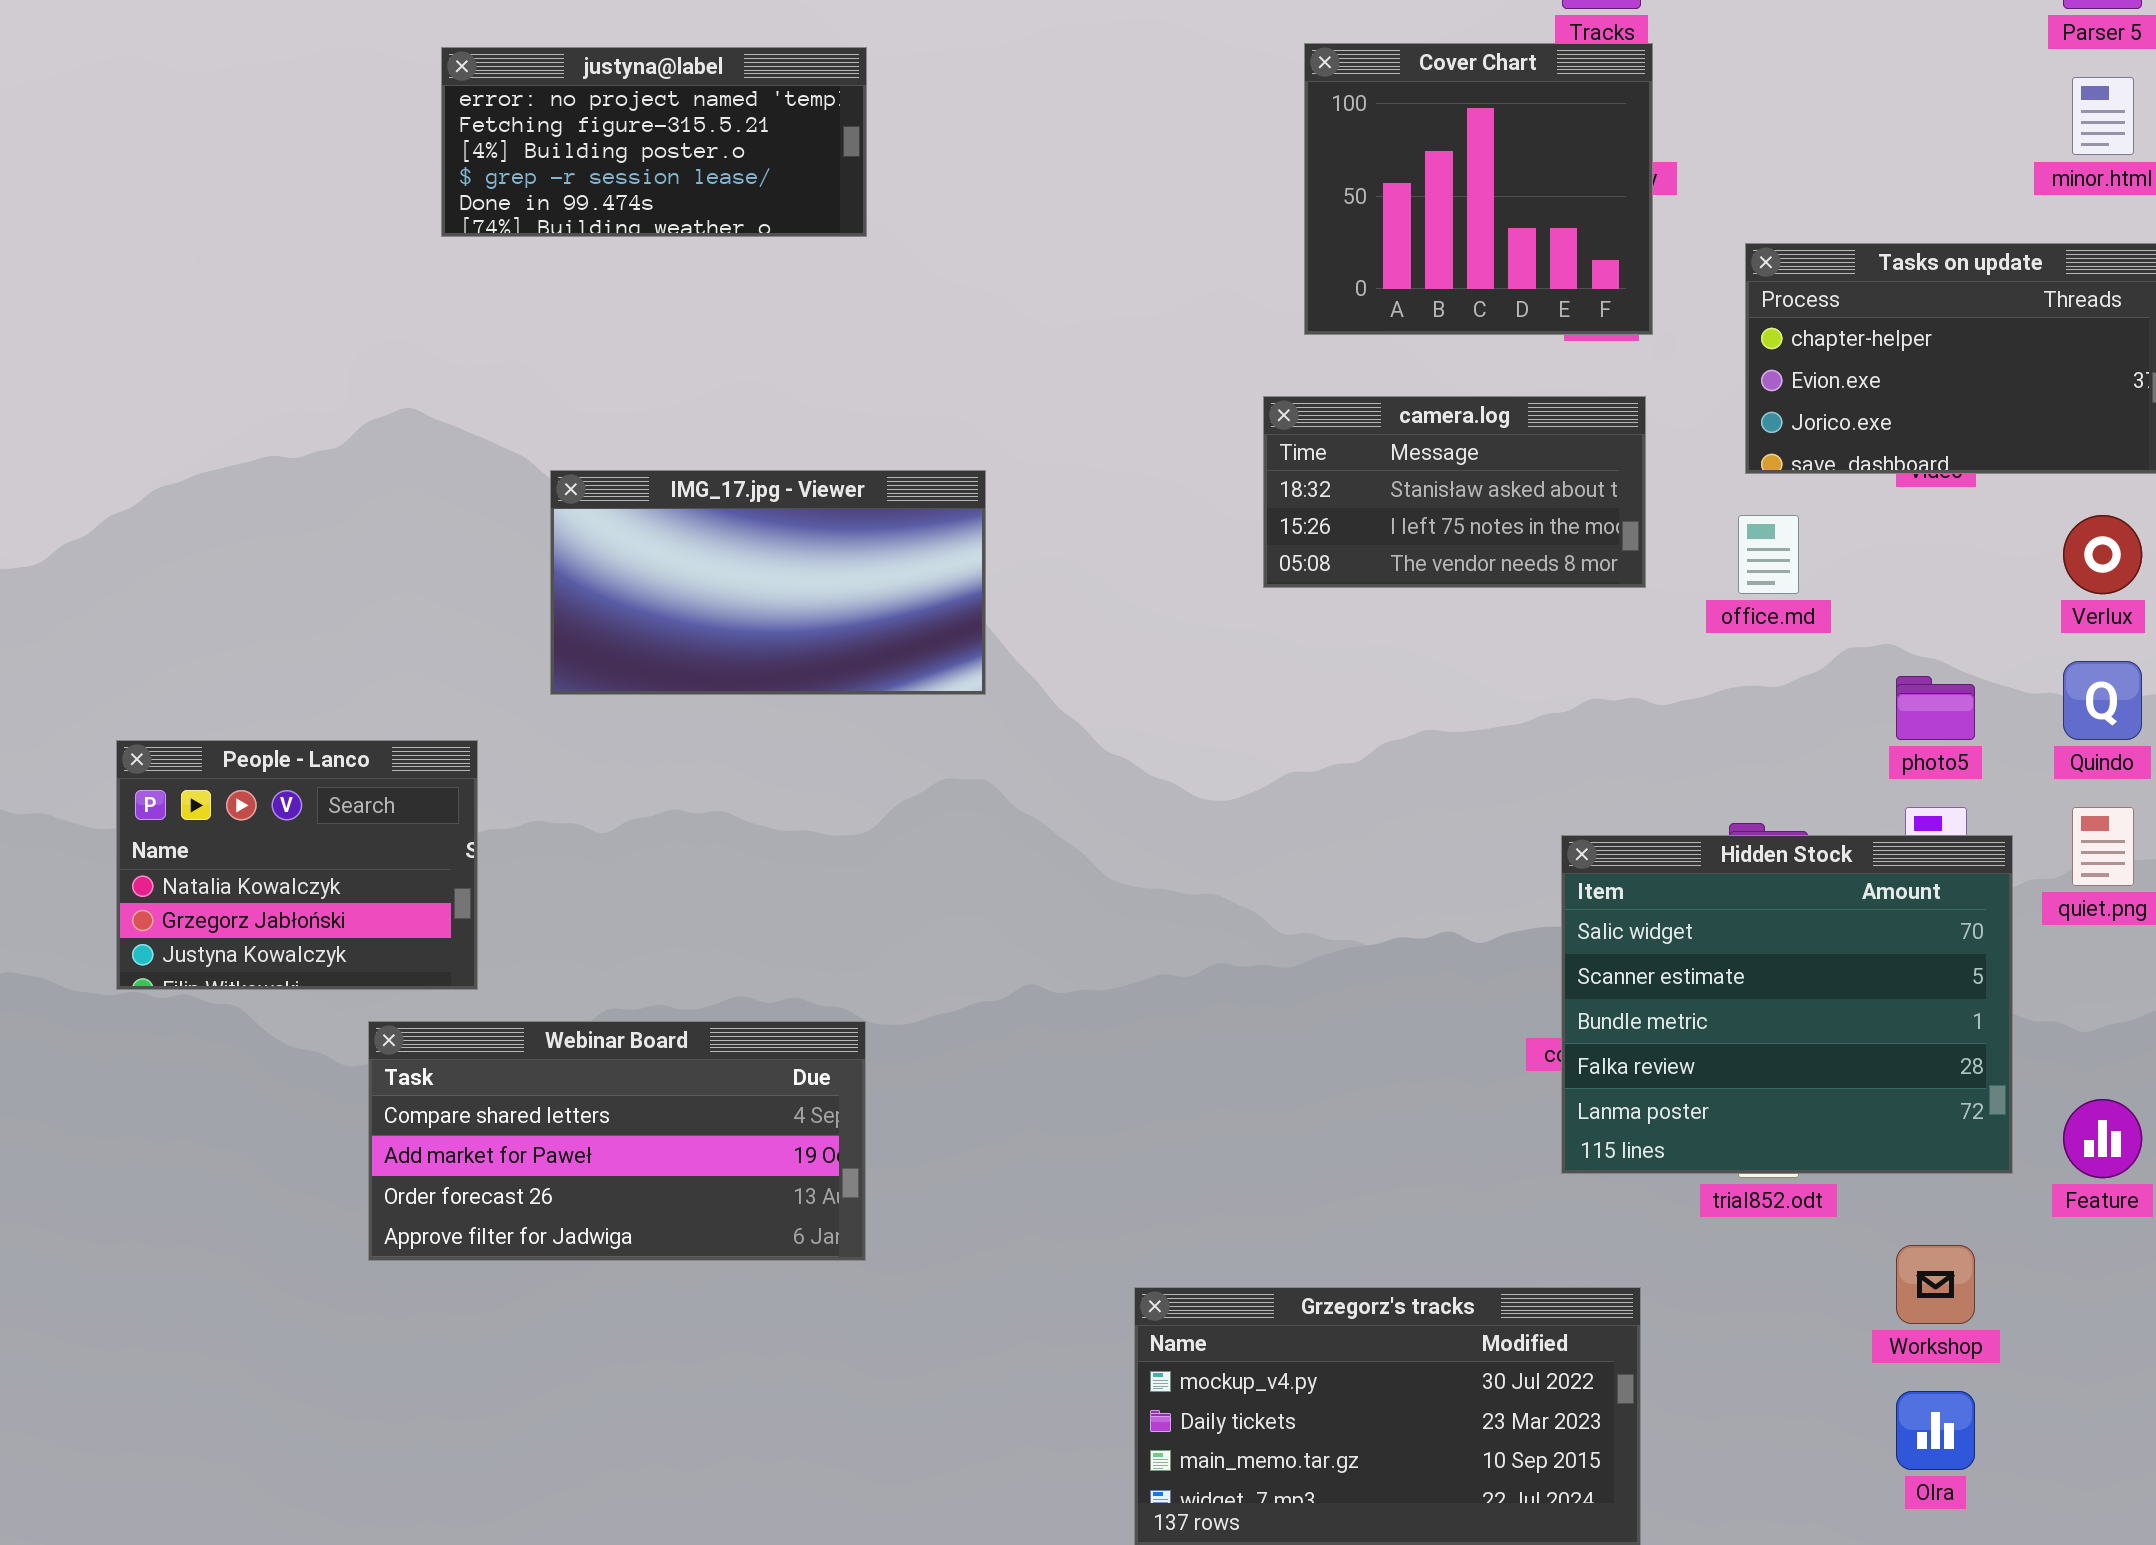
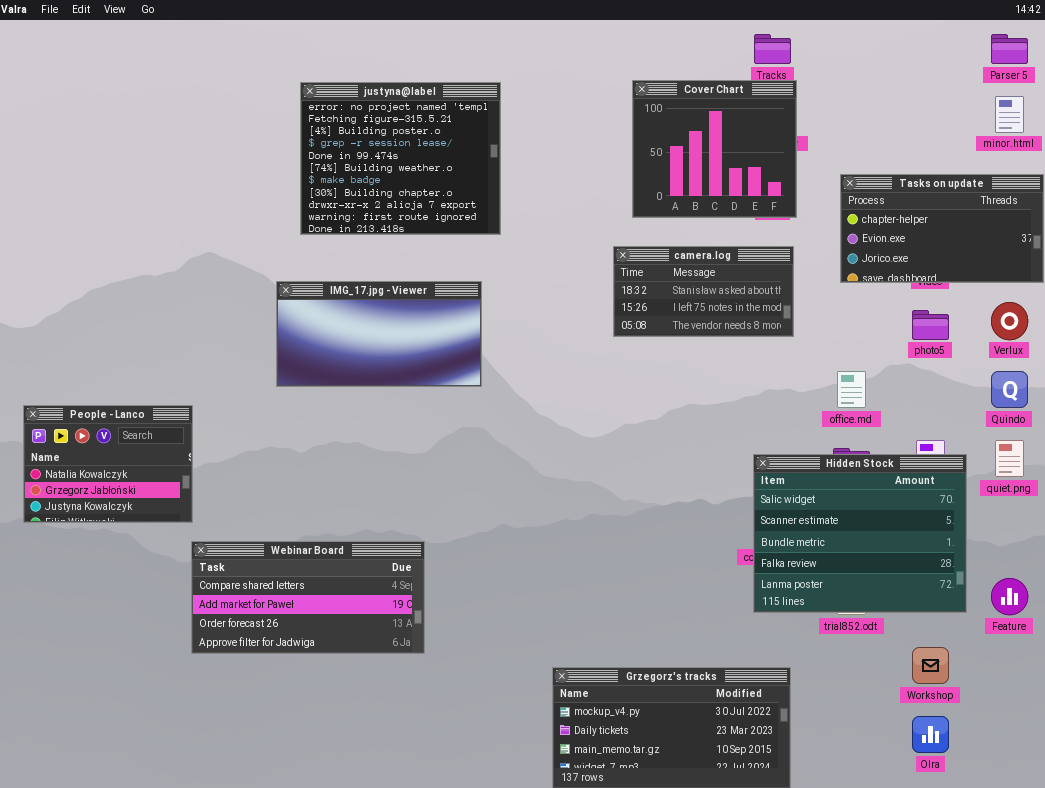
justyna@label: [441,47,867,237] -> [300,82,501,235], moved, resized
office.md: [1738,515,1799,594] -> [837,371,866,408], moved
photo5: [1896,676,1975,740] -> [912,310,949,340], moved
People - Lanco: [116,740,478,990] -> [23,405,193,523], moved

